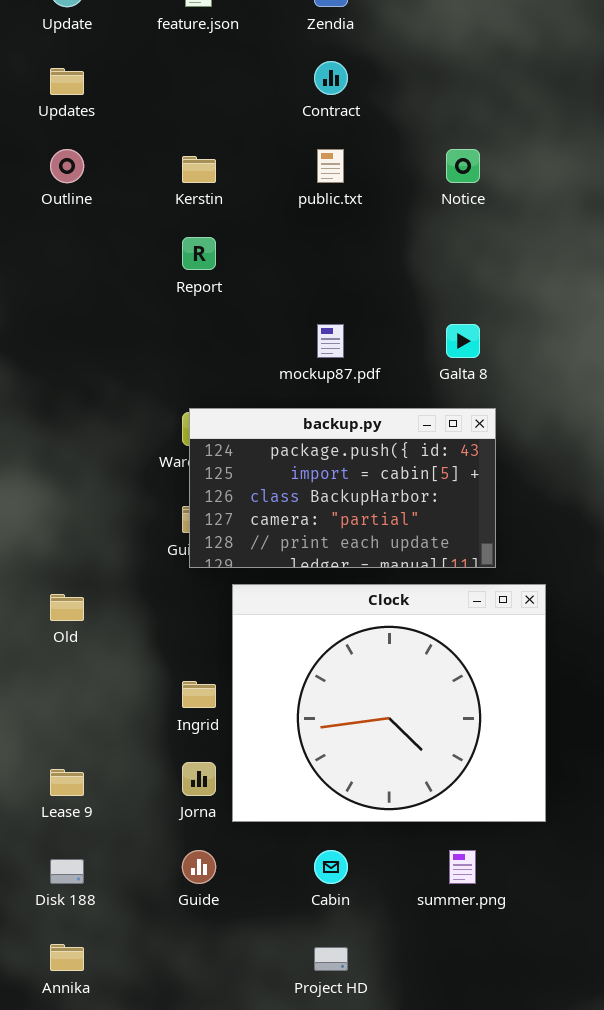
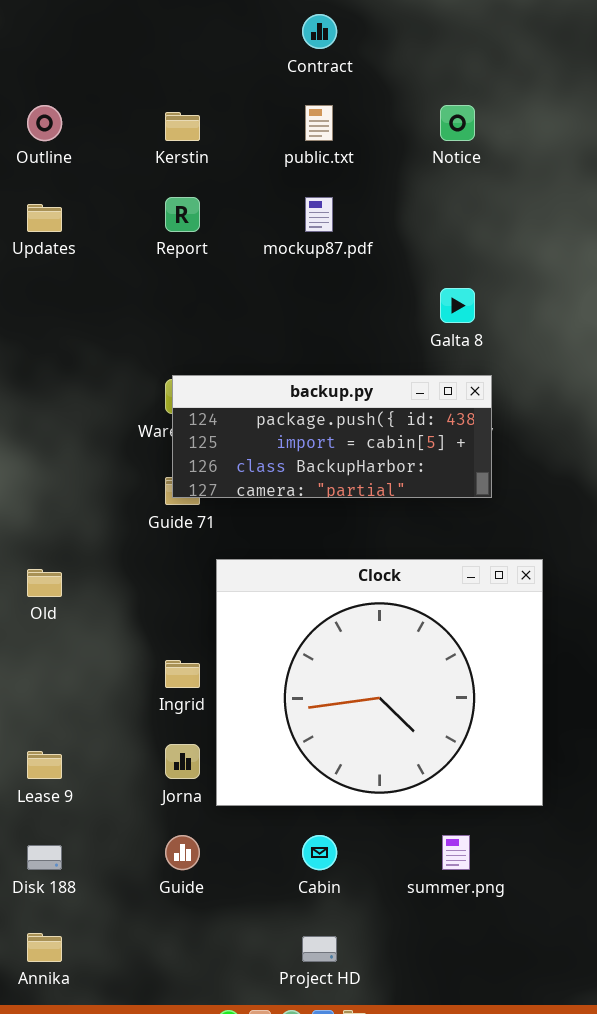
Updates: [50,68,84,95] -> [27,204,62,232], moved
mockup87.pdf: [317,324,344,358] -> [305,197,333,232], moved
backup.py: [189,408,496,568] -> [172,375,492,498], resized

